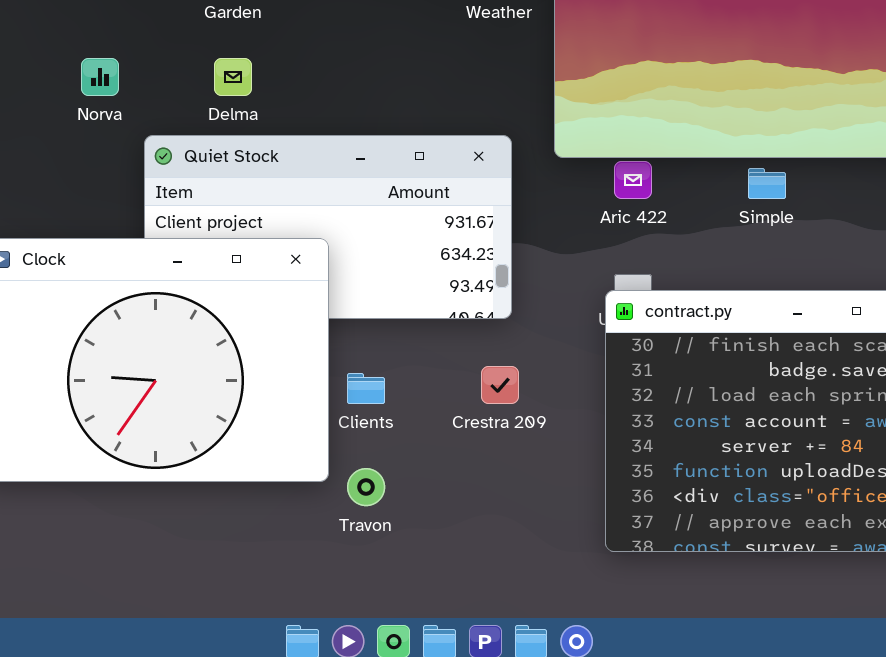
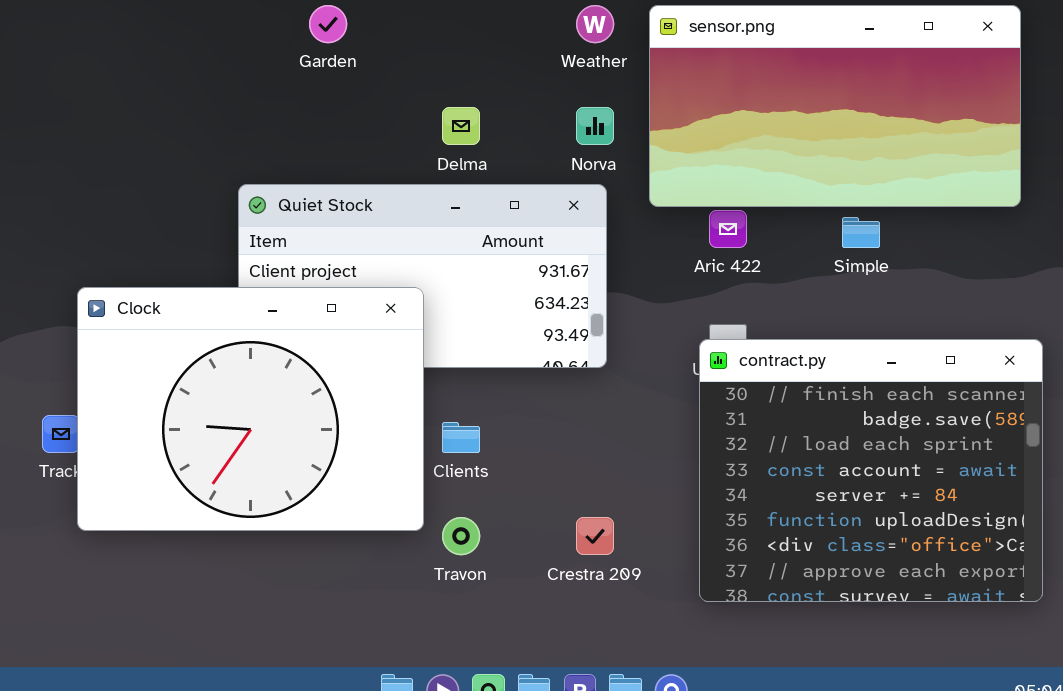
Norva: [81,58,119,96] -> [576,107,614,145], moved
Delma: [214,58,252,96] -> [442,107,480,145], moved
Crestra 209: [481,366,519,404] -> [576,517,614,555], moved

